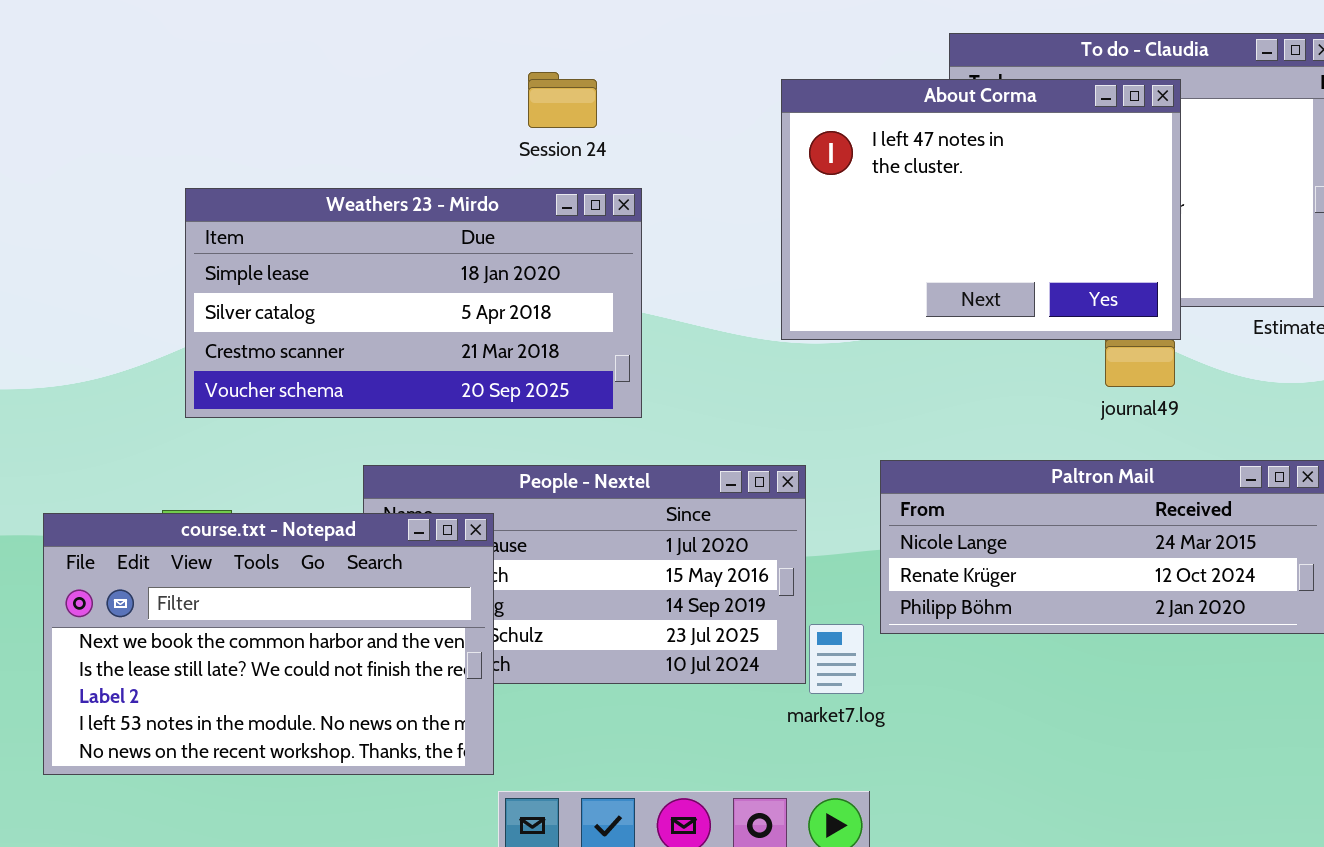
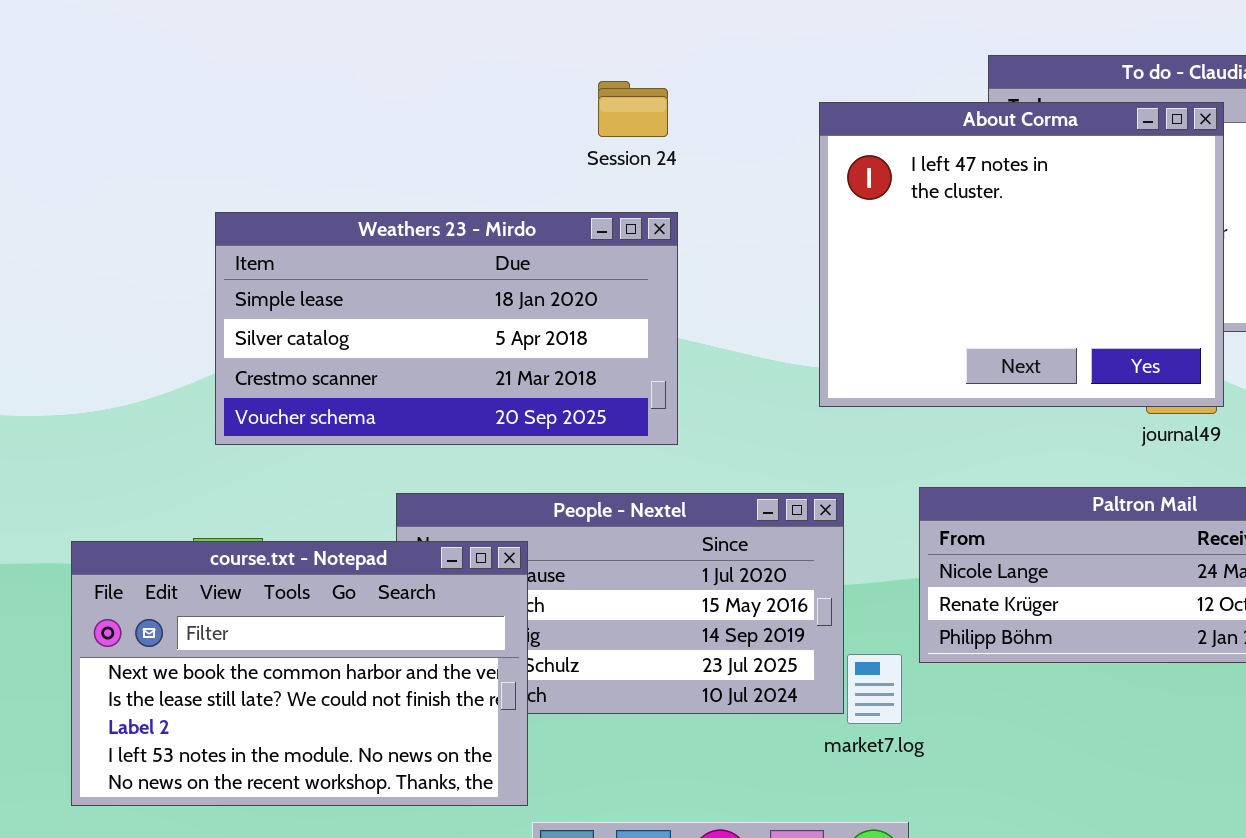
Session 24: [528,72,597,128] -> [598,81,668,137], moved
About Corma: [781,79,1181,340] -> [819,102,1224,407], resized

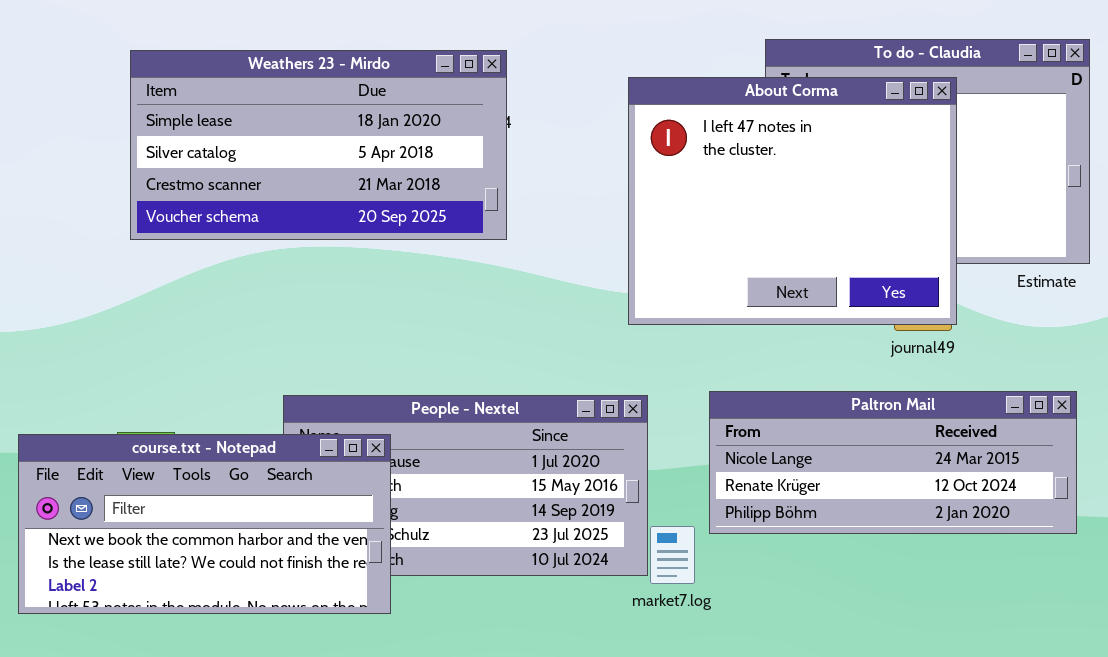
Weathers 23 - Mirdo: [215,212,678,445] -> [130,50,507,240], moved
course.txt - Notepad: [71,541,528,806] -> [18,434,391,614], resized

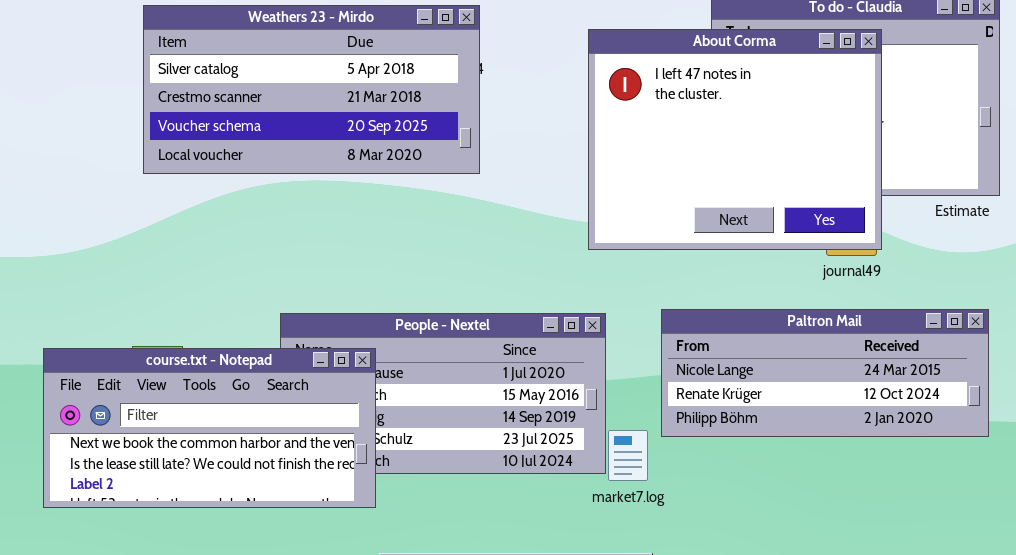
Weathers 23 - Mirdo: [130,50,507,240] -> [143,5,480,174], scrolled down 1 row

